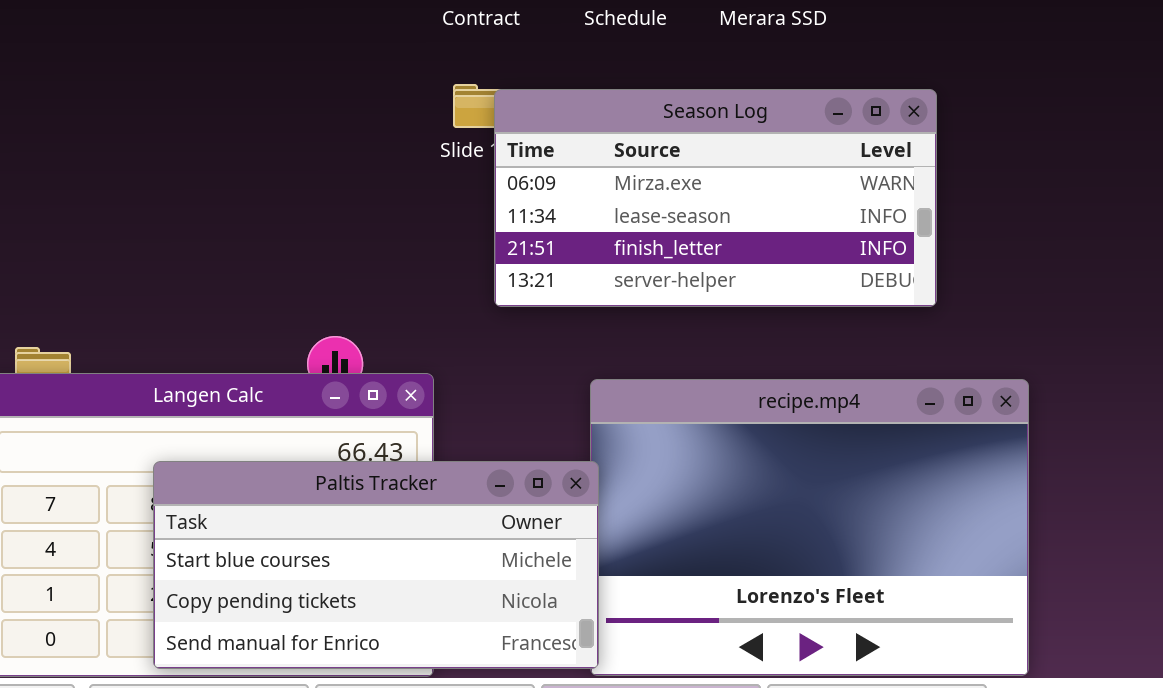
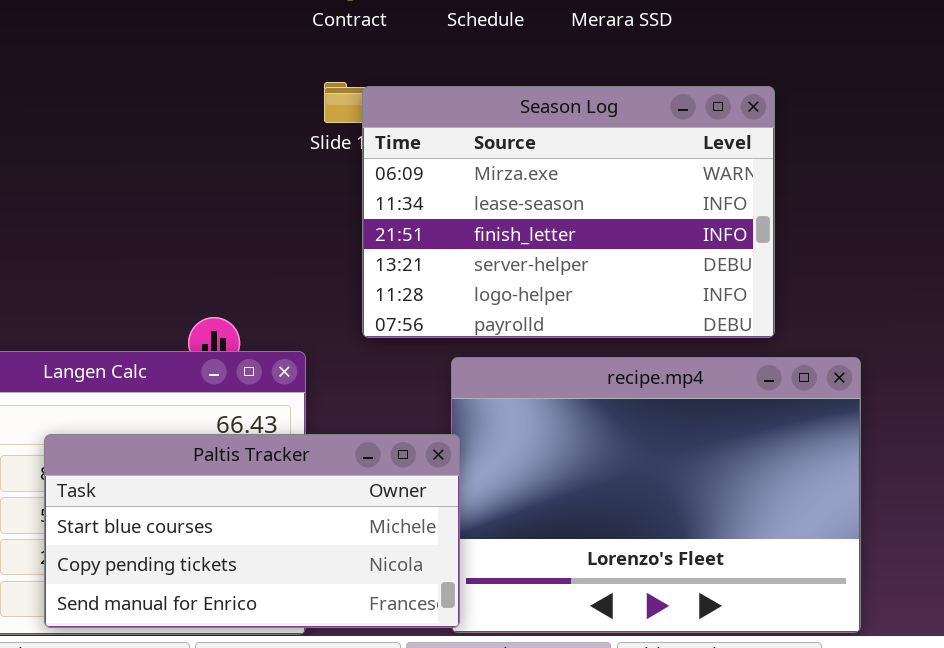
Season Log: [494,89,937,307] -> [362,86,775,338], resized

